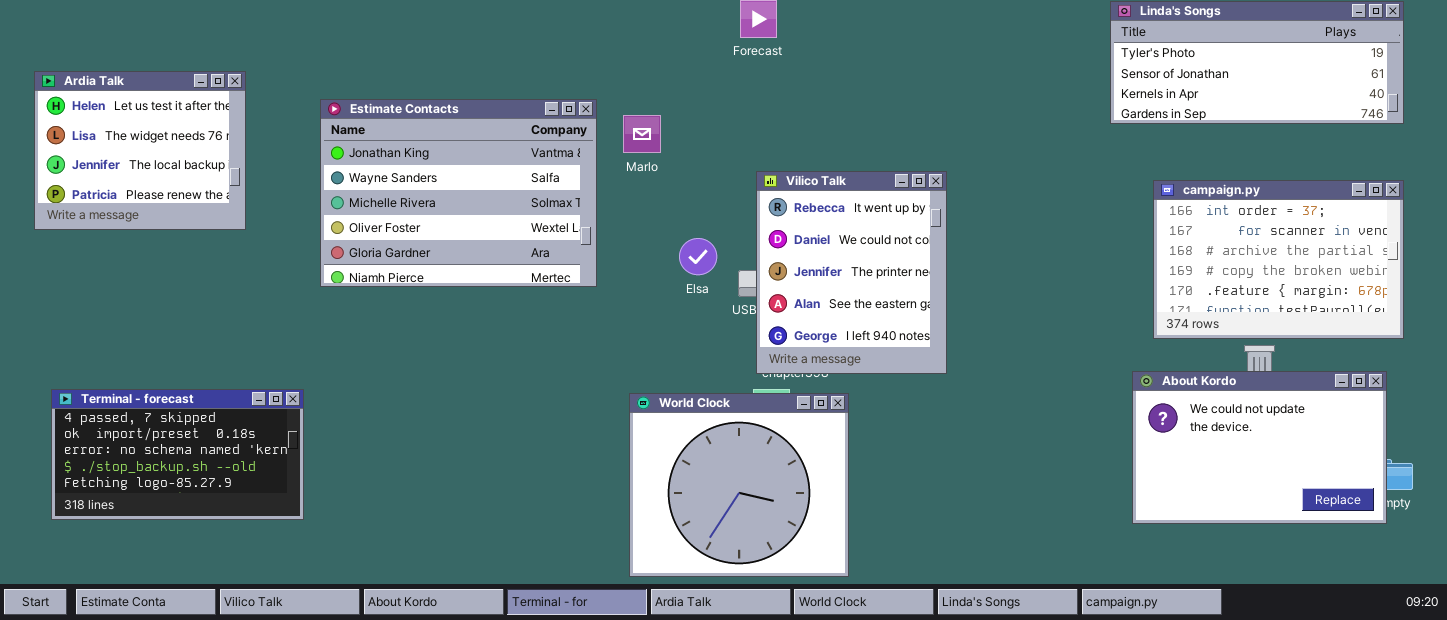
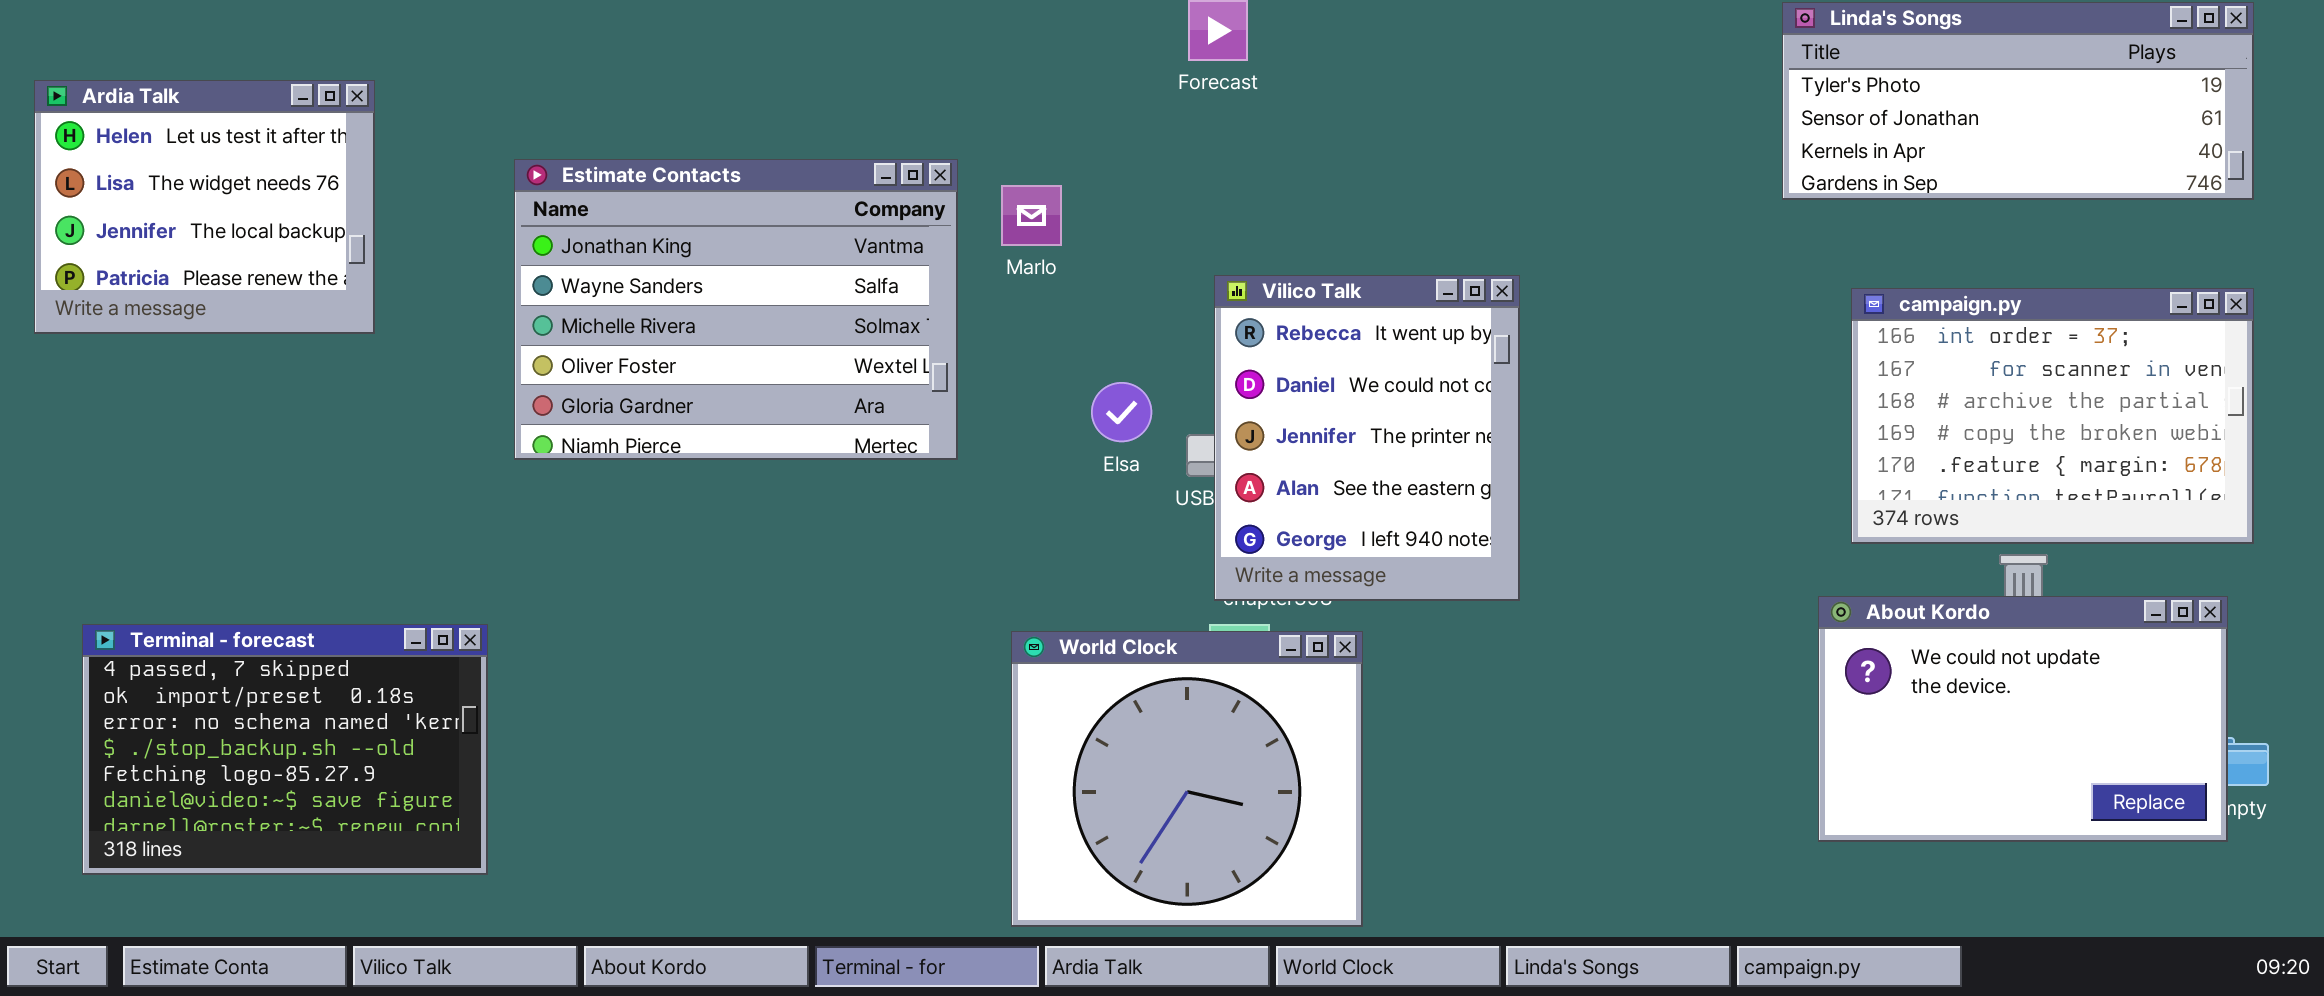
Ardia Talk: [34,71,246,230] -> [34,80,375,334], moved
Terminal - forecast: [51,389,304,520] -> [82,624,488,875], resized

